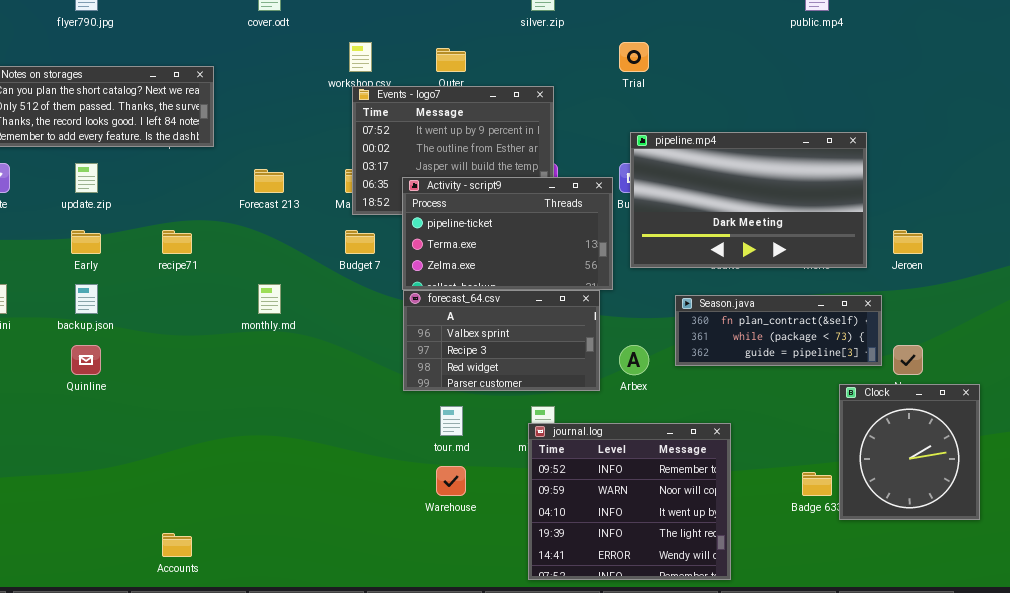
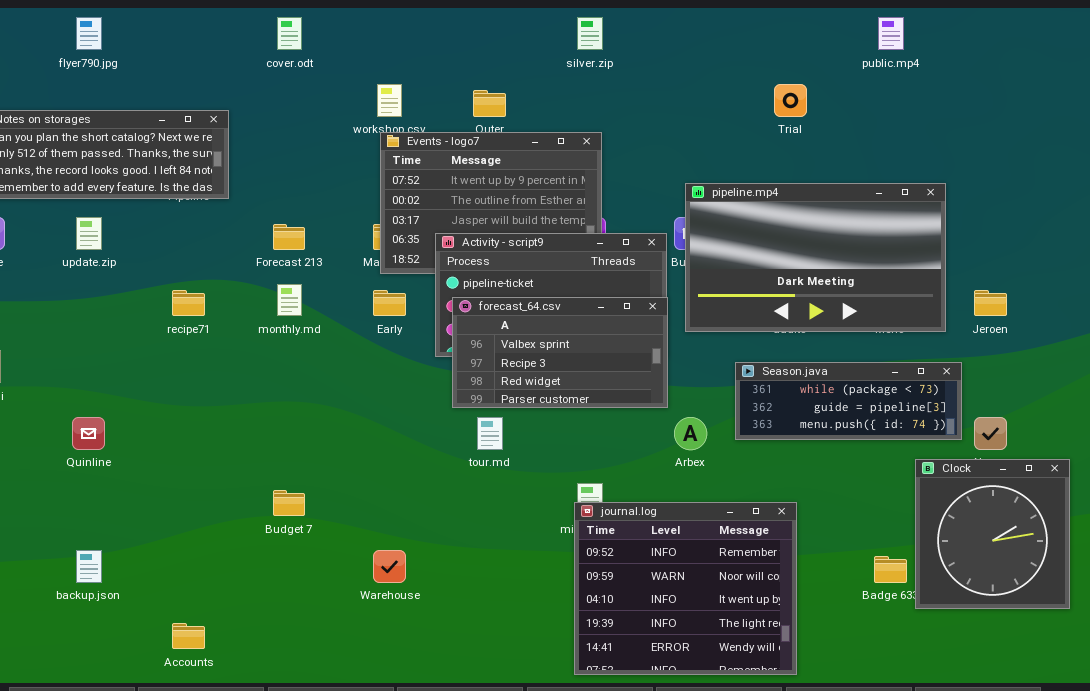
Trial: [619,42,649,72] -> [774,84,807,117], moved
Early: [71,230,101,254] -> [373,290,406,316], moved
Budget 7: [345,230,375,254] -> [273,490,305,516], moved
backup.json: [75,284,98,314] -> [76,550,102,583], moved
monthly.md: [258,284,281,314] -> [277,284,302,316], moved
forecast_64.csv: [403,290,600,391] -> [452,297,668,408], moved
Season.java: [675,295,882,366] -> [735,362,962,440], scrolled down 1 row
tour.md: [440,406,463,436] -> [477,417,503,450], moved
Warehouse: [436,466,466,496] -> [373,550,406,583], moved

